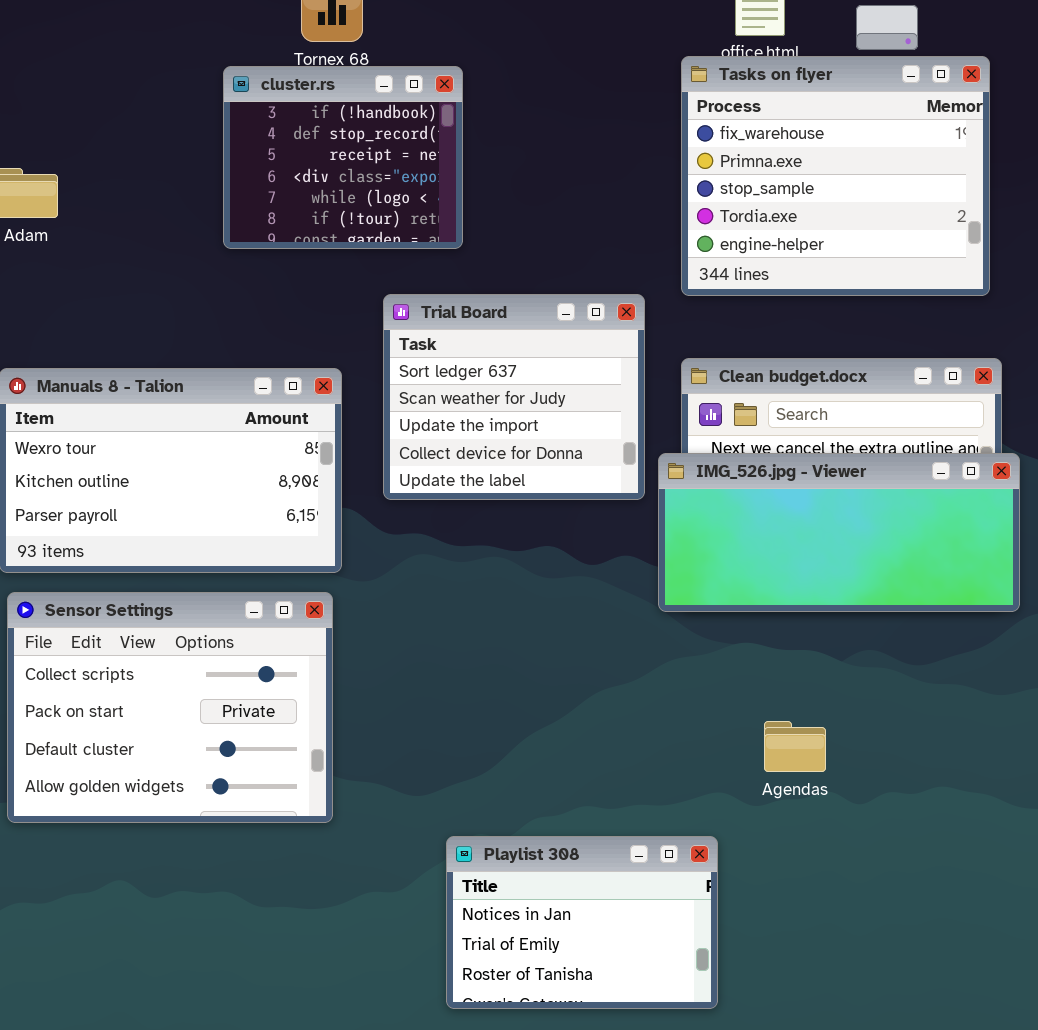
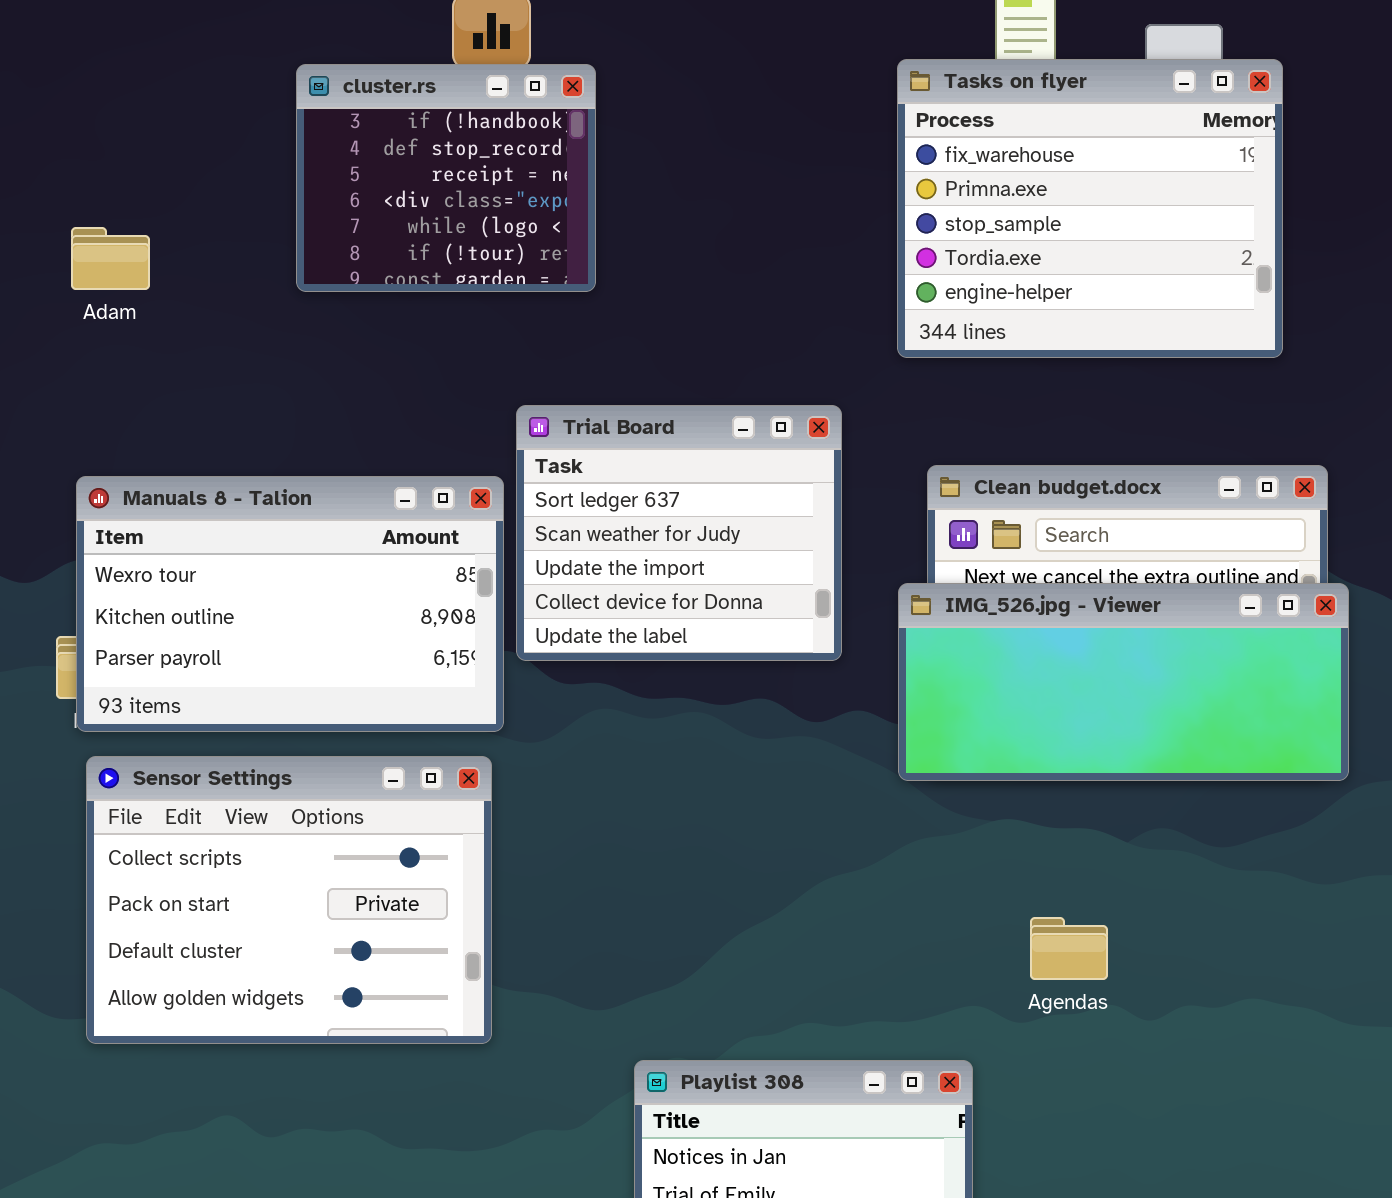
Tasks on flyer: [681,56,990,296] -> [897,59,1283,358], moved
cluster.rs: [223,66,463,249] -> [296,64,596,292], moved
Trial Board: [383,294,645,500] -> [516,405,842,661], moved

